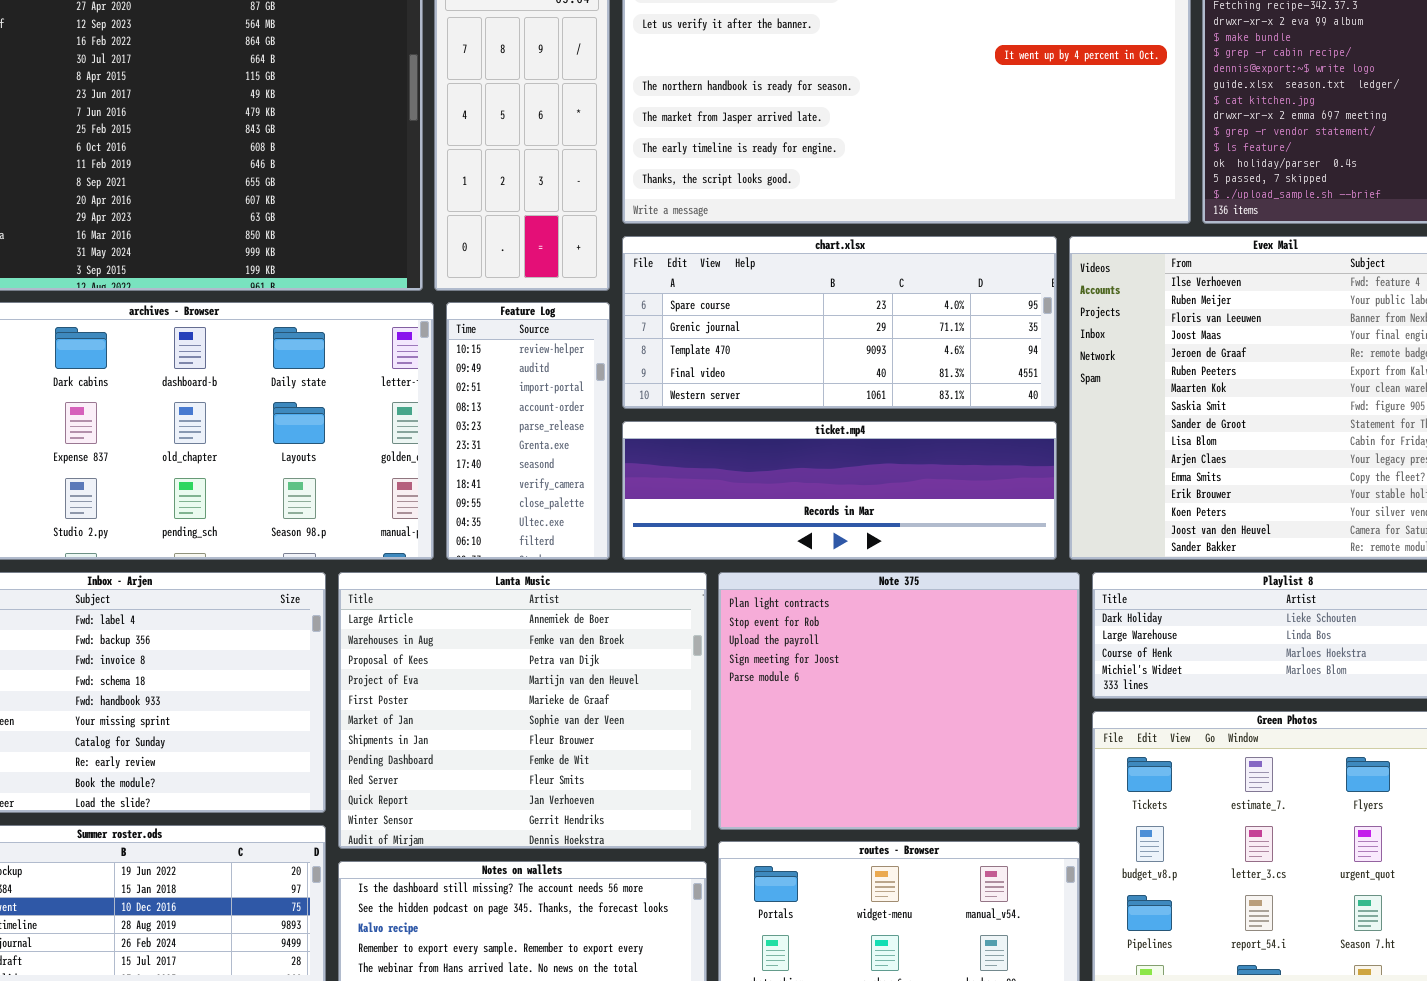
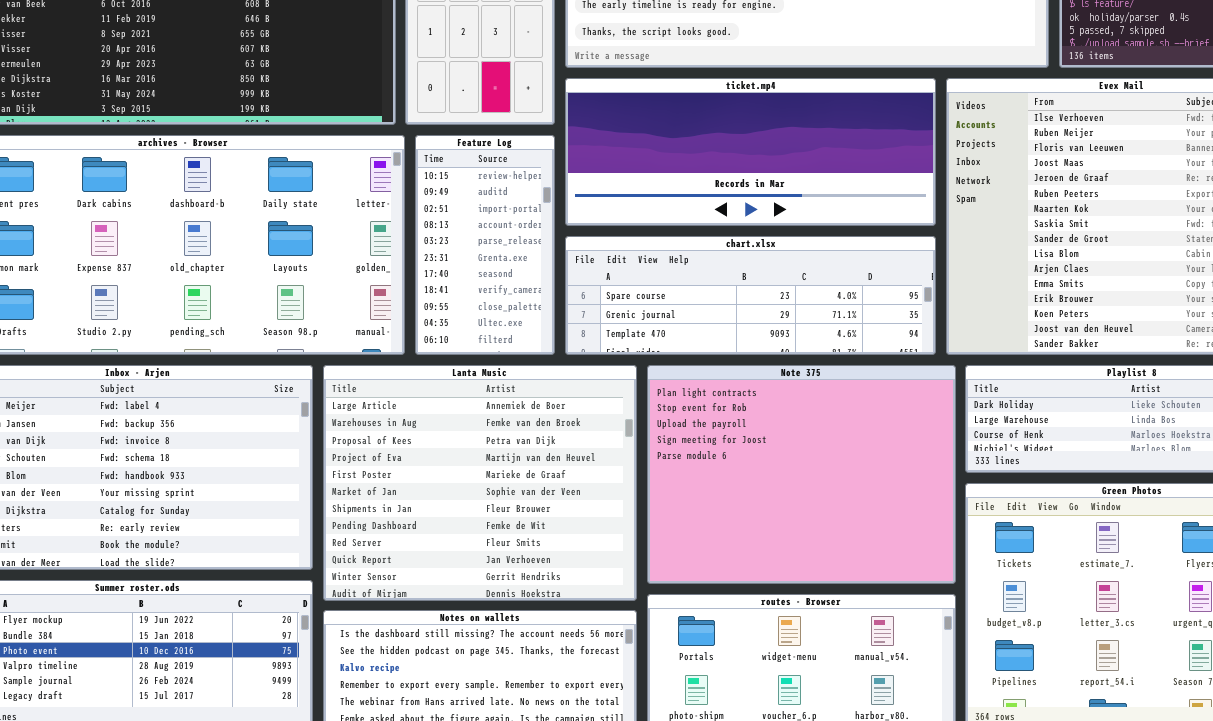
chart.xlsx: [622,236,1057,409] -> [565,236,936,355], moved, resized
ticket.mp4: [622,421,1057,560] -> [565,78,936,226], moved, resized

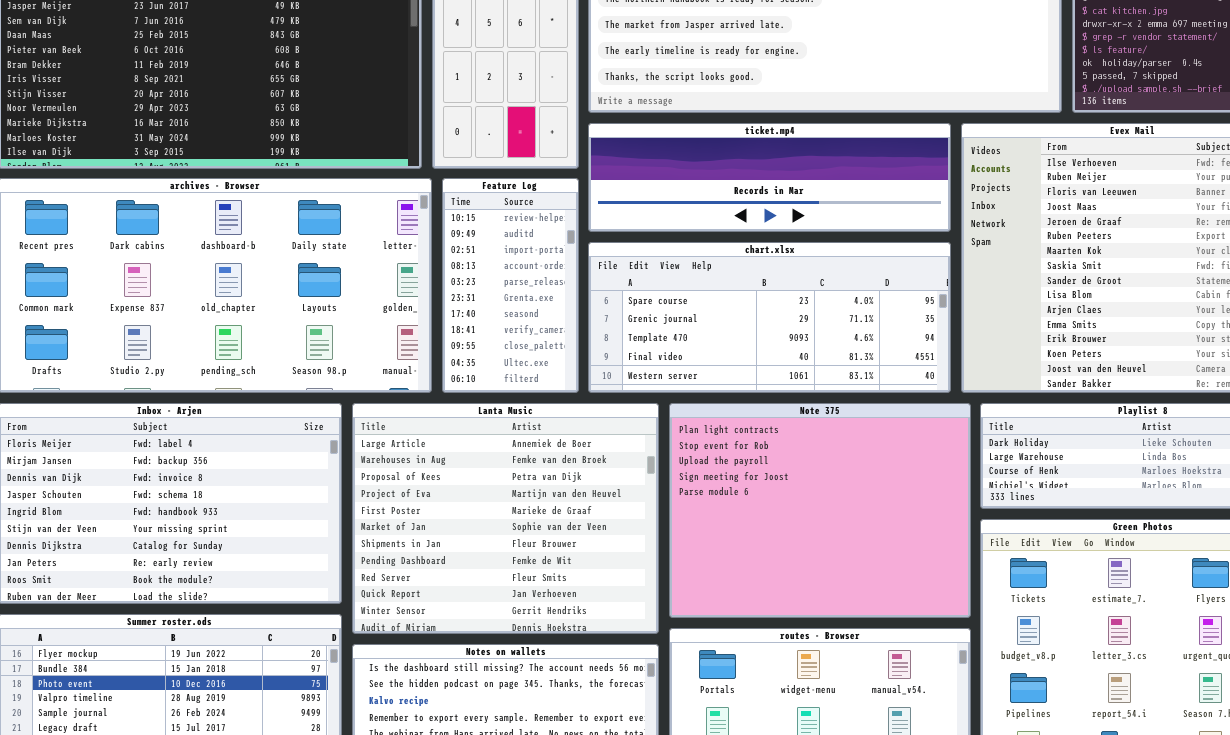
ticket.mp4: [565,78,936,226] -> [588,123,951,232], resized
chart.xlsx: [565,236,936,355] -> [588,242,951,393], resized

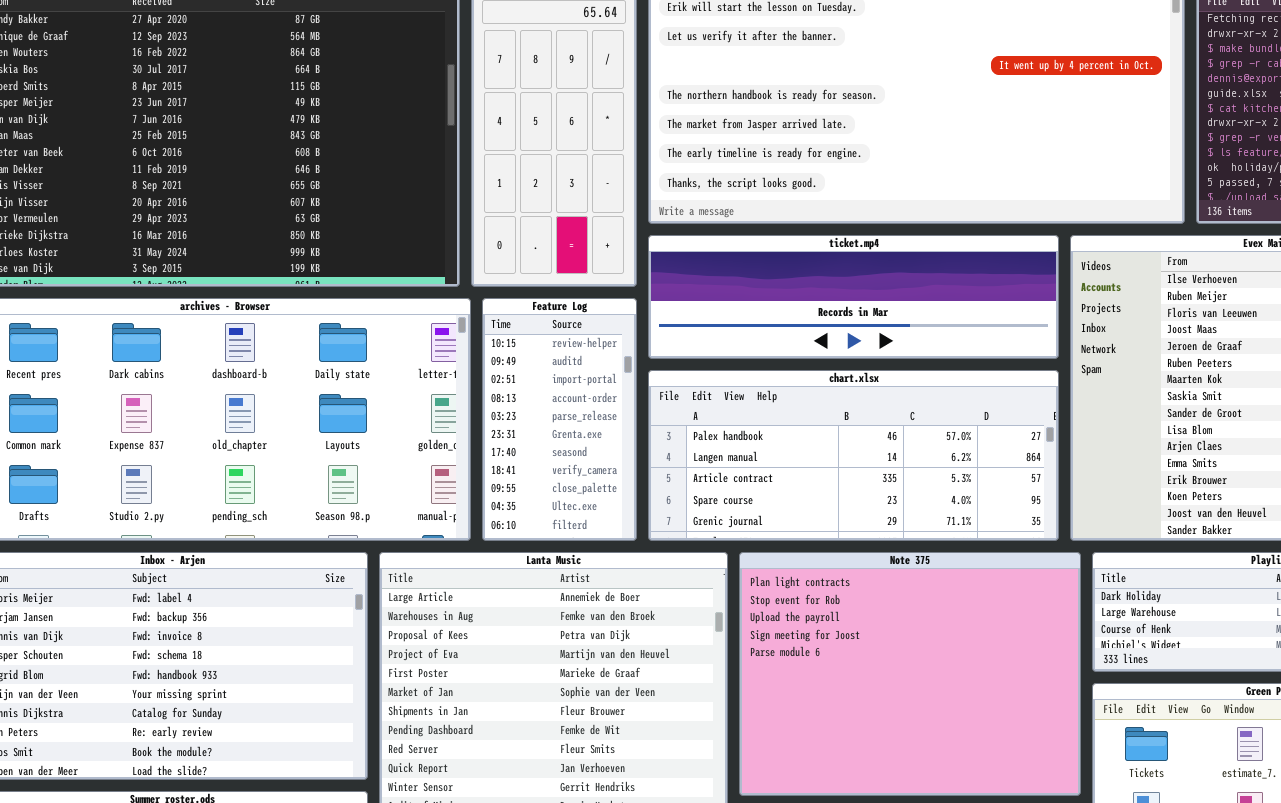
chart.xlsx: [588,242,951,393] -> [648,370,1059,541], scrolled up 3 rows

